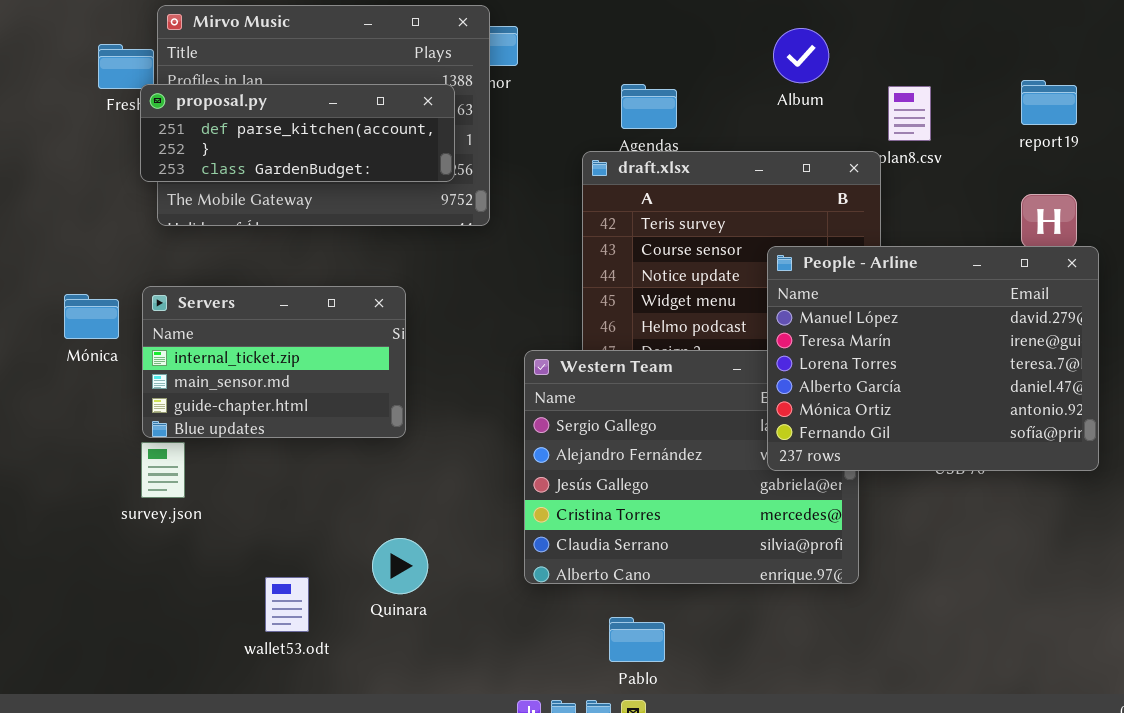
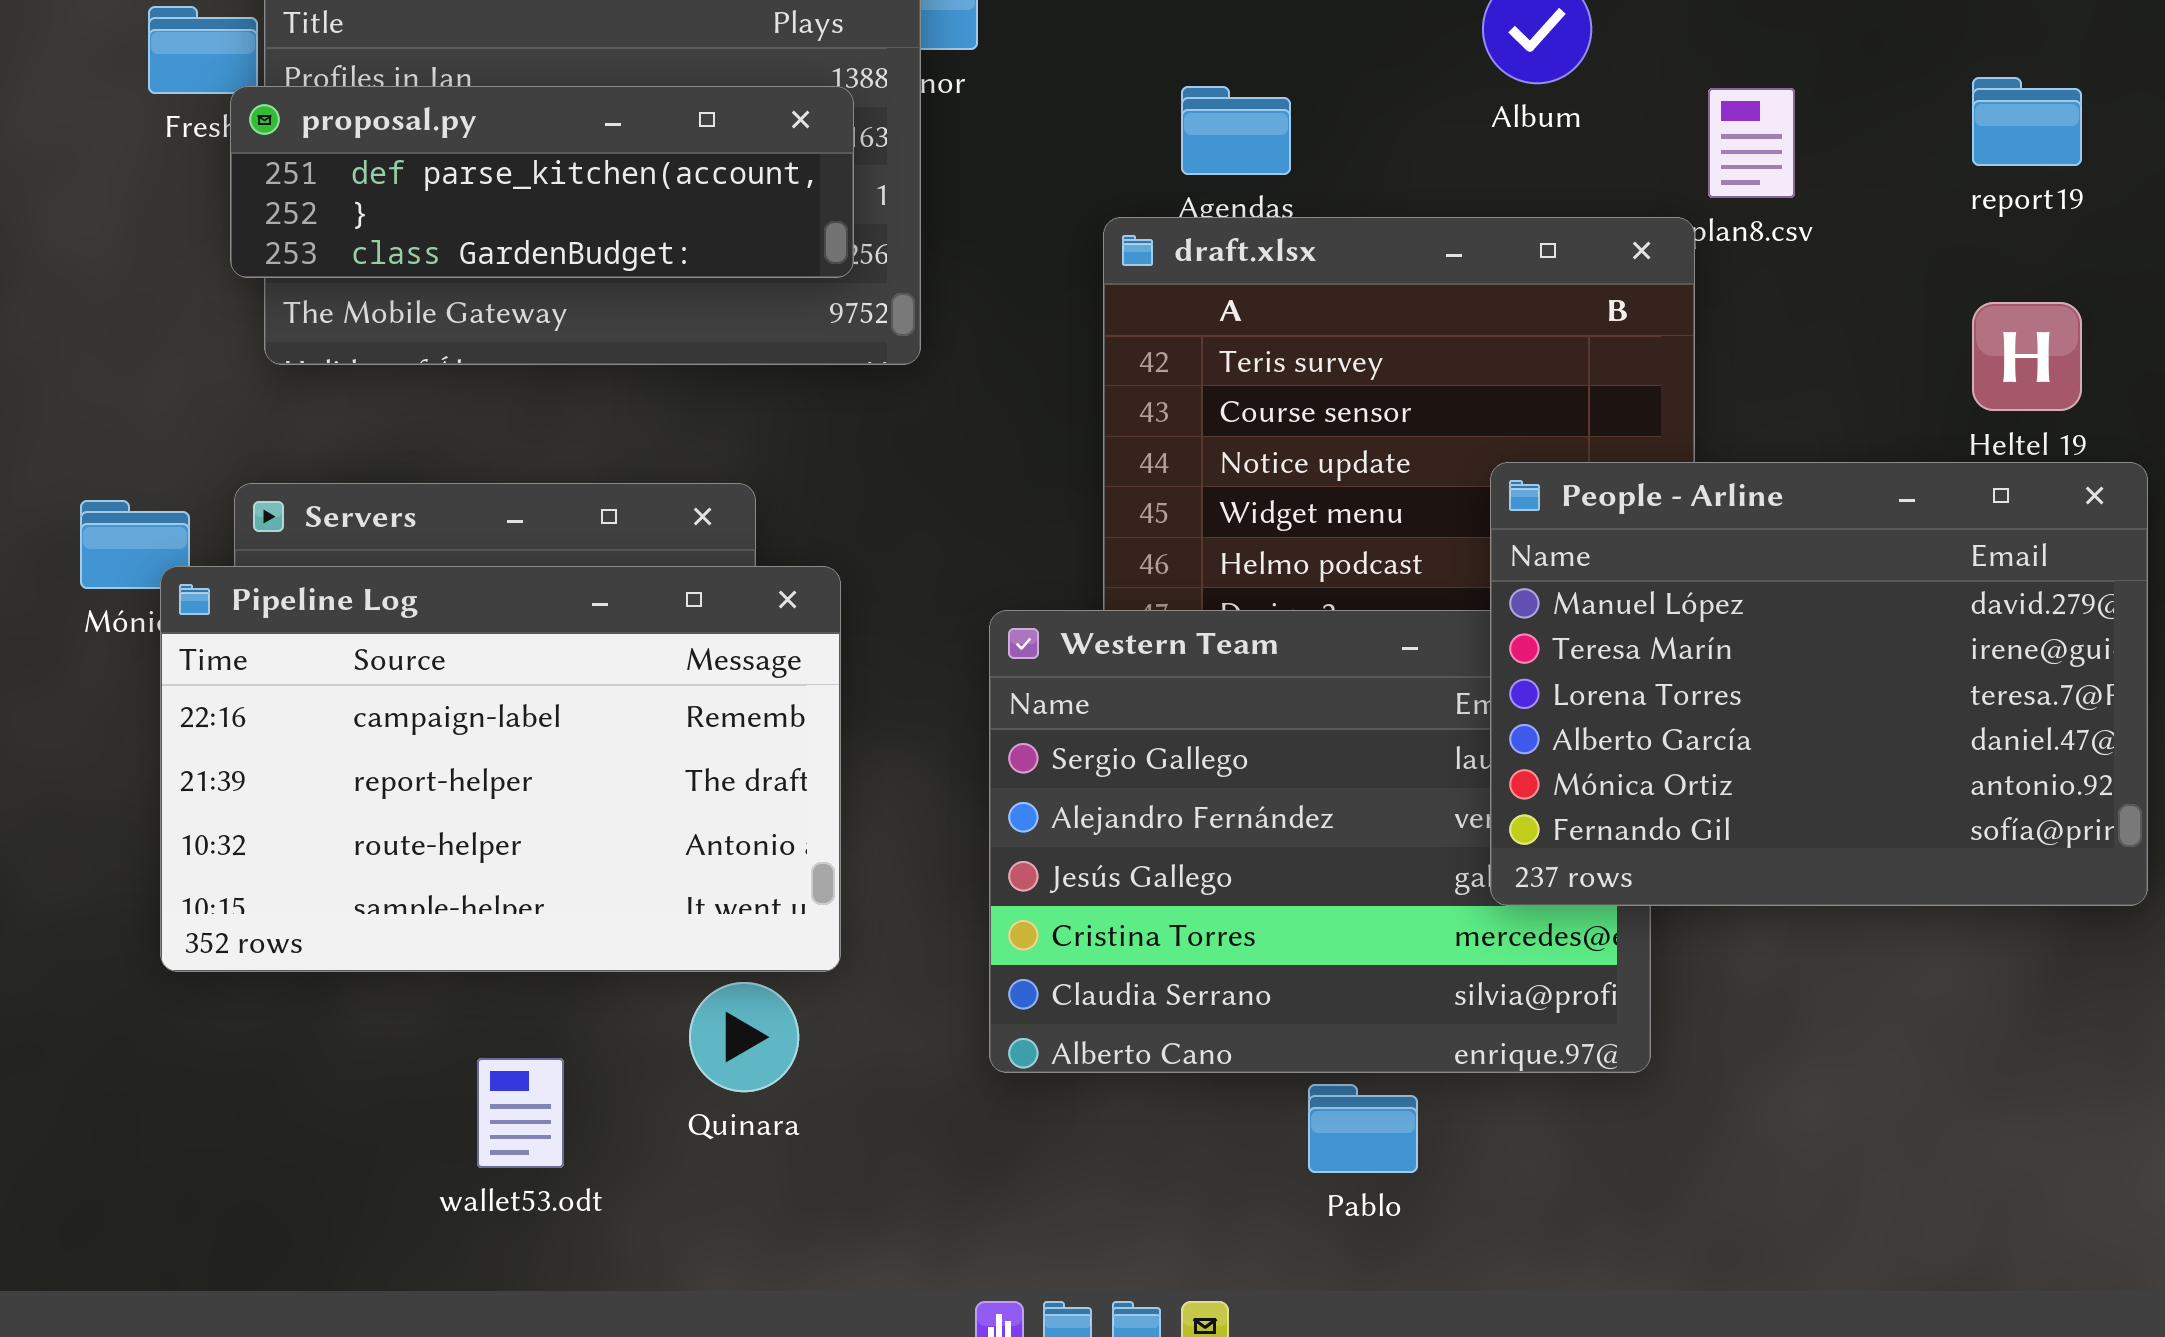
People - Arline: [767,246,1099,471] -> [1490,462,2148,906], moved
Pipeline Log: none -> [160,566,841,972], opened
Pablo: [609,617,665,662] -> [1308,1084,1418,1173], moved

